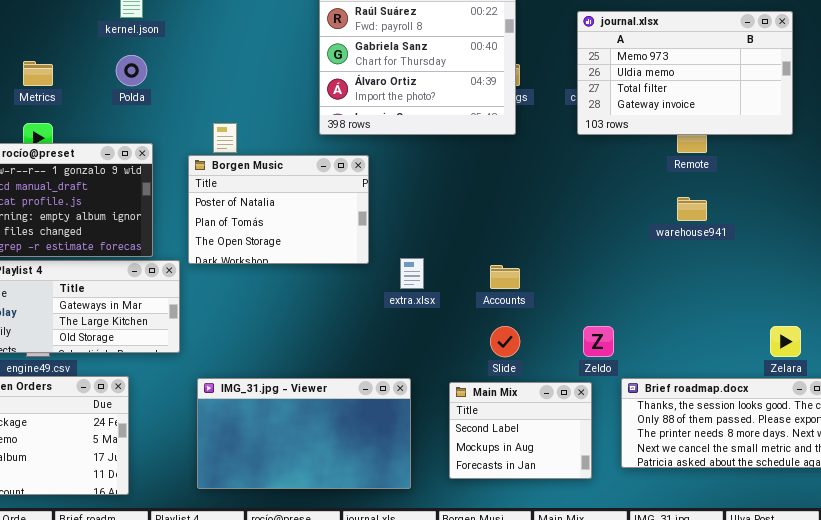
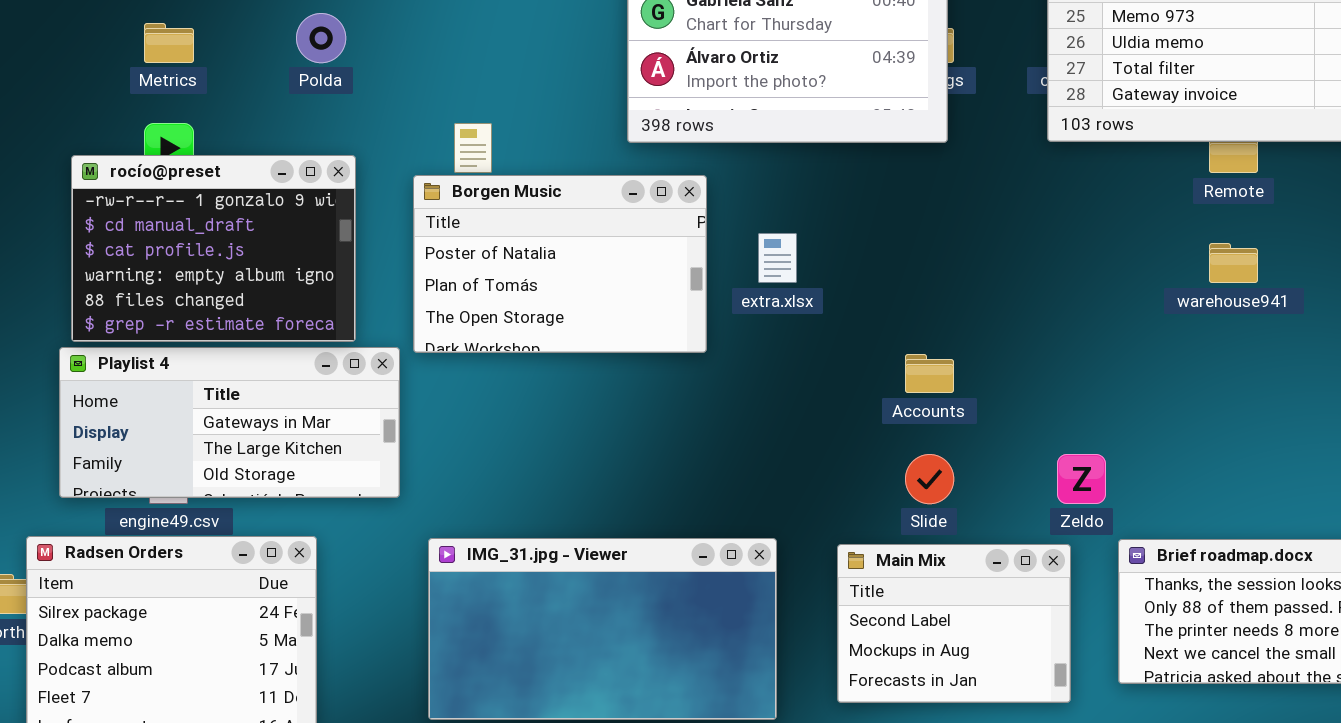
extra.xlsx: [400,258,424,289] -> [758,233,797,283], moved

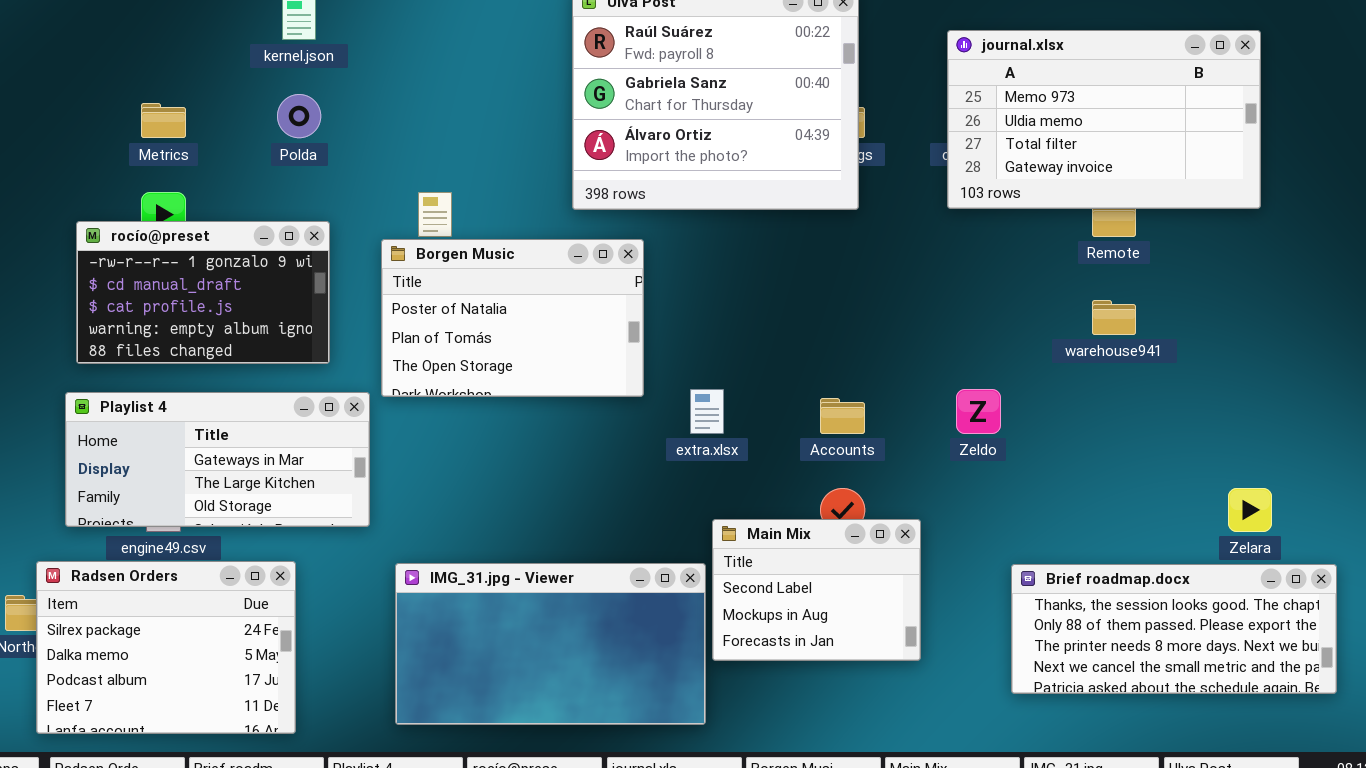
rocío@preset: [71,155,356,342] -> [76,221,330,364], resized
extra.xlsx: [758,233,797,283] -> [690,389,724,434], moved
Zeldo: [1057,454,1106,504] -> [956,389,1001,434], moved
Main Mix: [837,544,1071,703] -> [712,519,921,661], moved

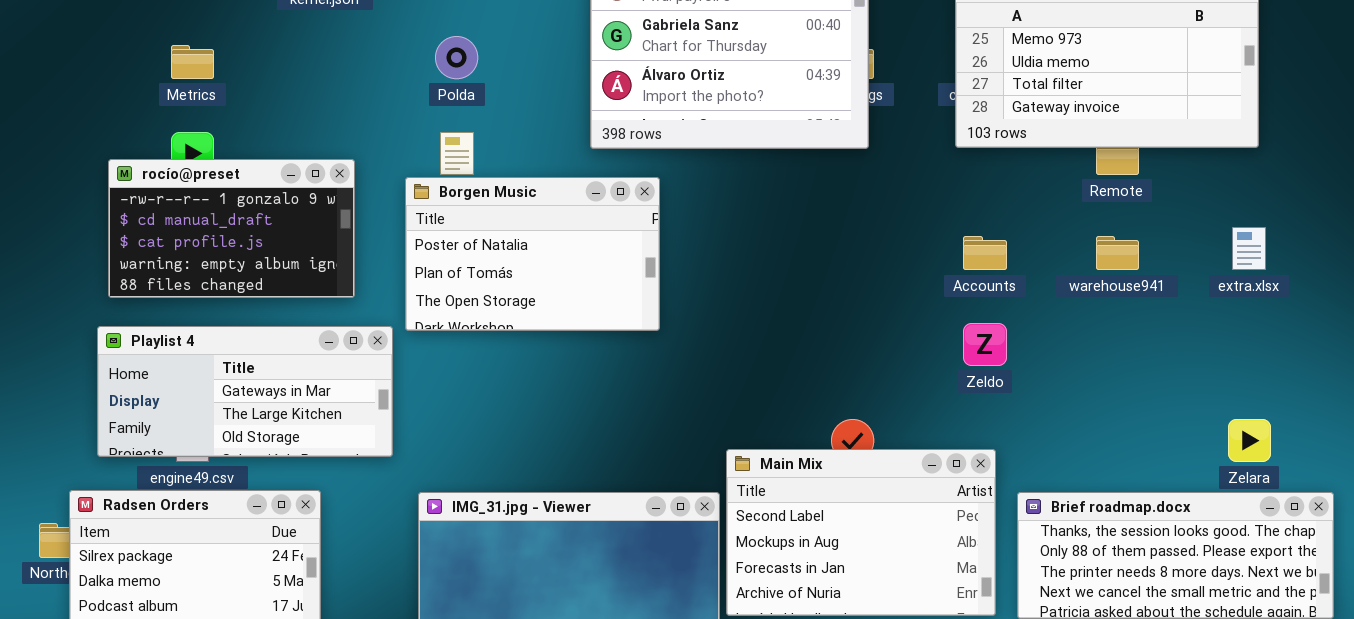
Polda: [277,94,321,138] -> [435,36,478,79], moved
extra.xlsx: [690,389,724,434] -> [1232,227,1266,270], moved
Accounts: [820,398,865,434] -> [963,236,1007,270], moved
Main Mix: [712,519,921,661] -> [726,449,996,616], resized

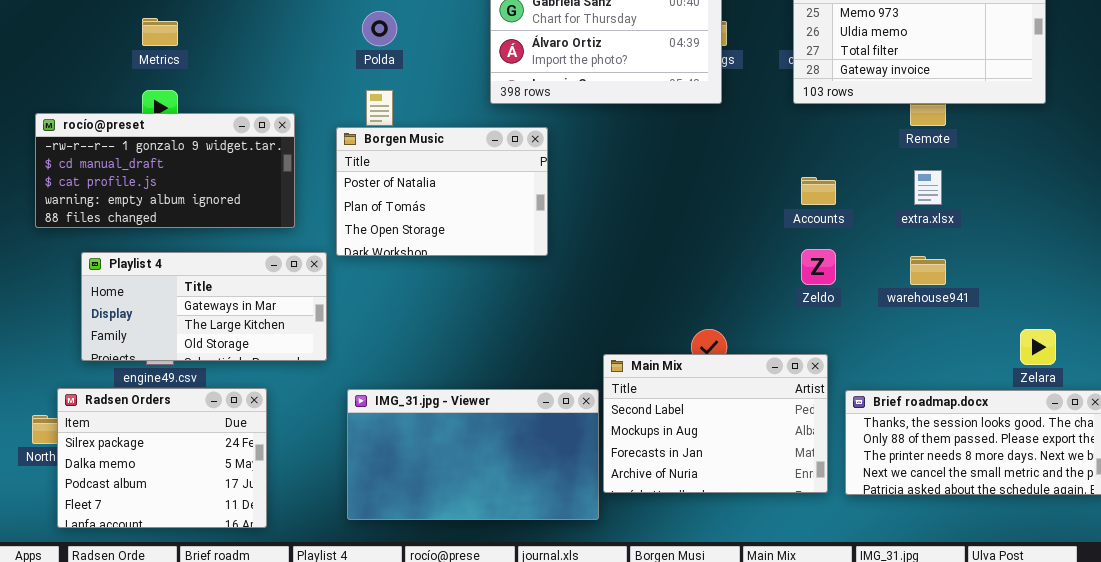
rocío@preset: [108,159,355,298] -> [35,113,295,228], resized
extra.xlsx: [1232,227,1266,270] -> [914,170,942,205], moved
warehouse941: [1096,236,1139,270] -> [910,256,946,285], moved

